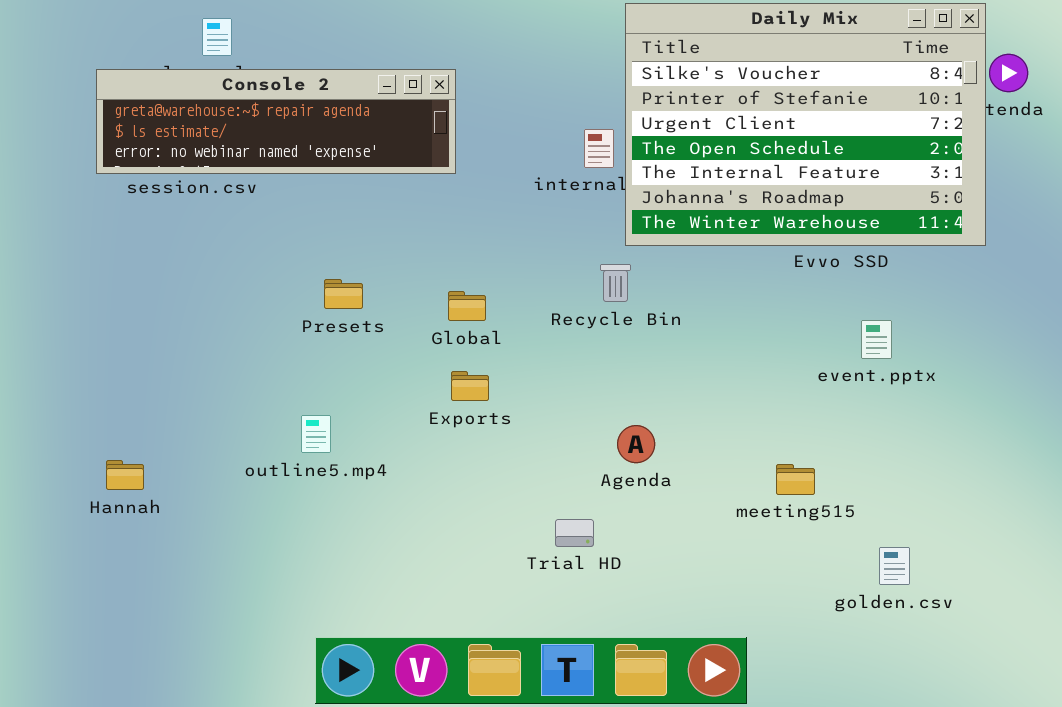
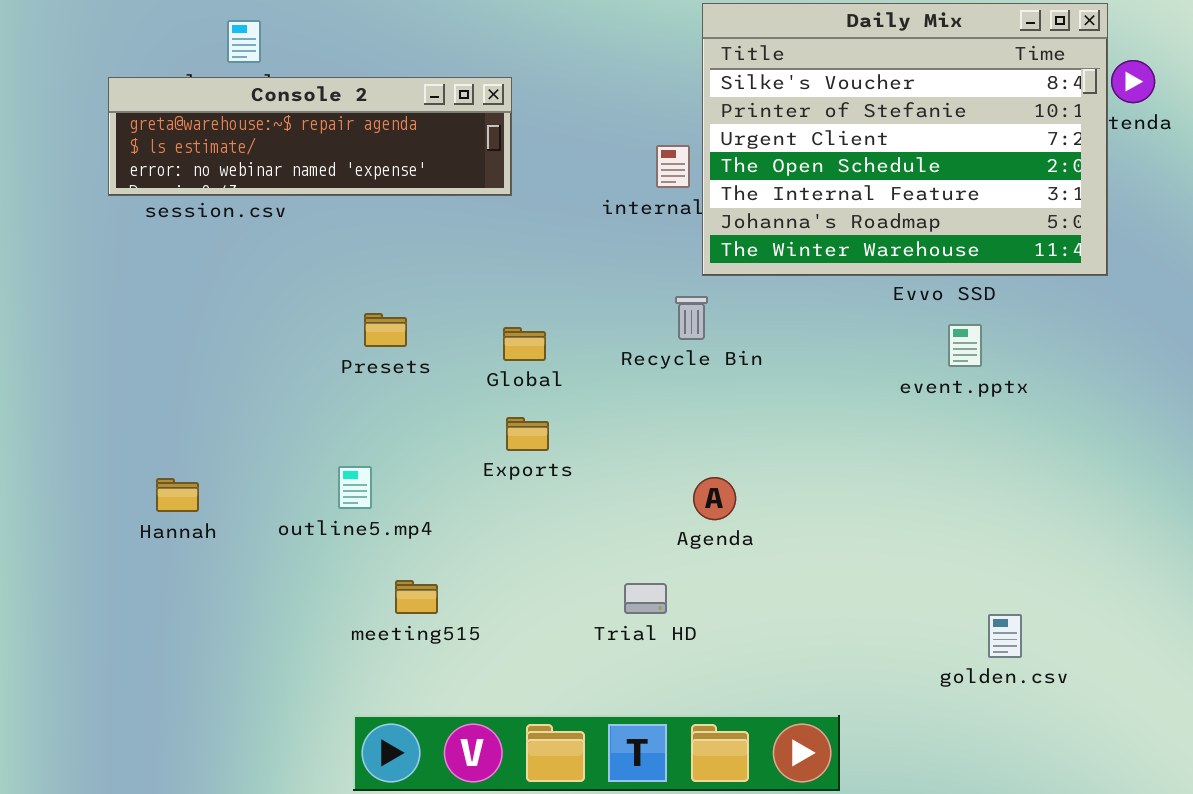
event.pptx: [861,320,892,359] -> [948,324,982,367], moved
Hannah: [106,460,144,490] -> [156,478,199,512], moved
meeting515: [776,464,815,495] -> [395,580,438,614], moved

